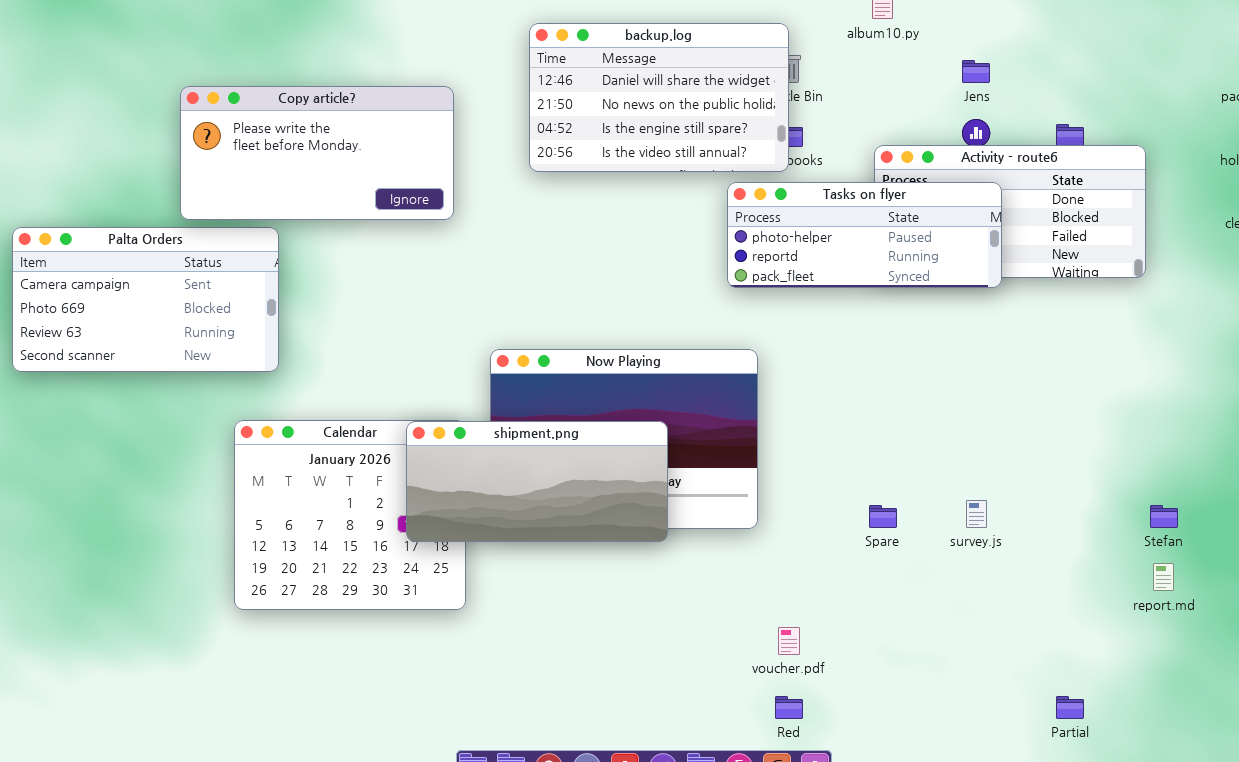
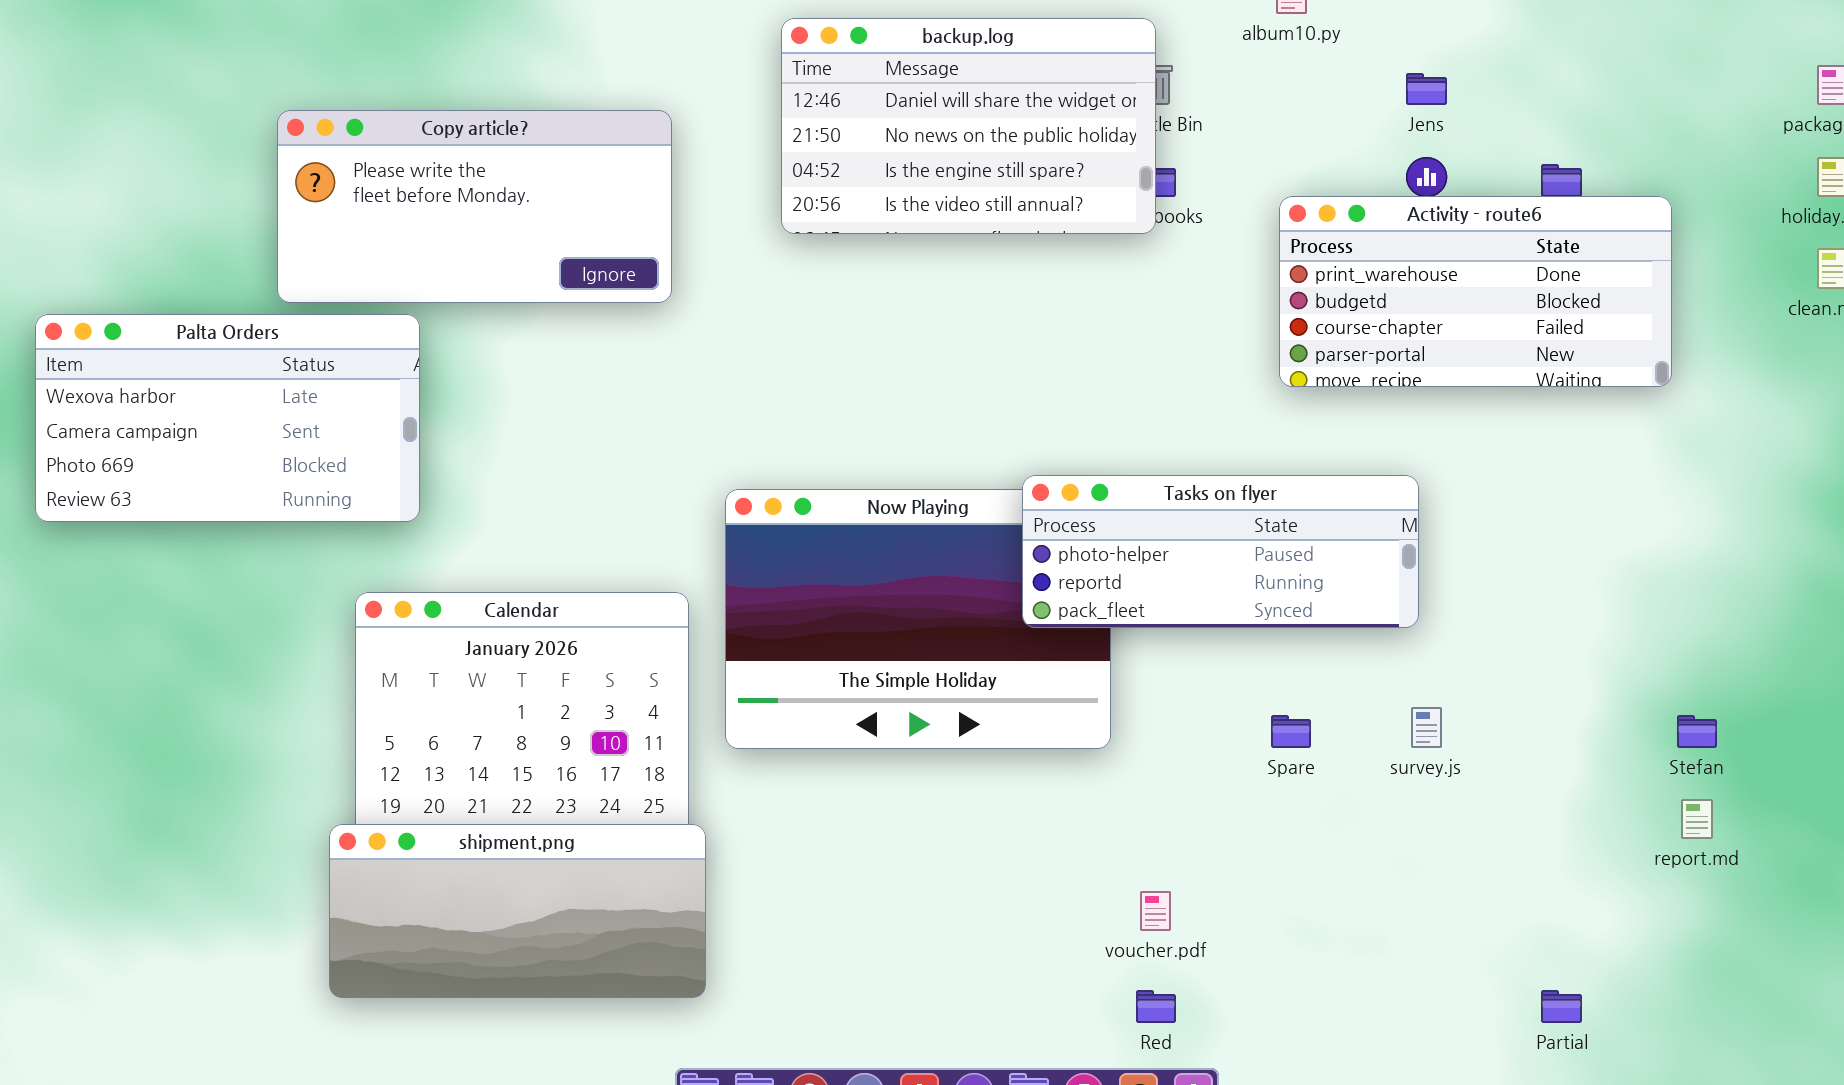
Tasks on flyer: [727,182,1002,288] -> [1022,475,1419,628], moved
Palta Orders: [12,227,279,372] -> [35,314,420,522], scrolled up 1 row
shipment.png: [406,421,668,542] -> [329,824,706,998], moved

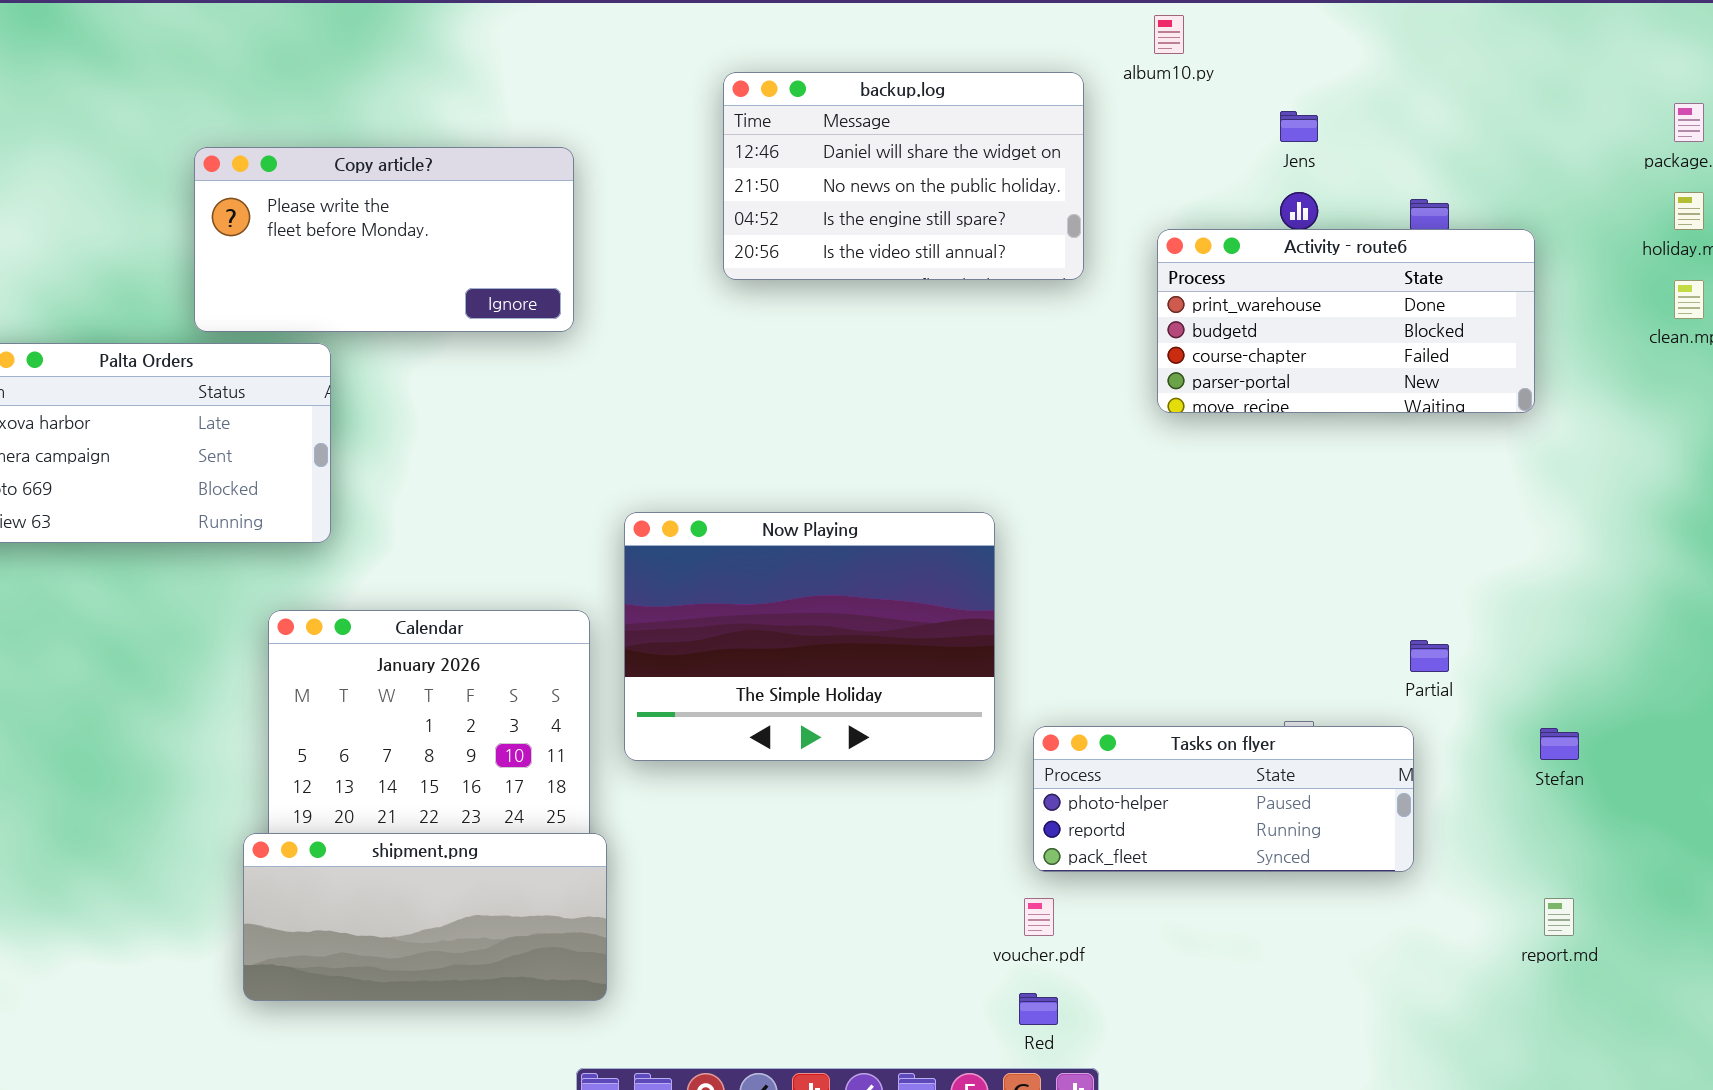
backup.log: [781,18,1156,234] -> [723,72,1084,280], moved
Tasks on flyer: [1022,475,1419,628] -> [1033,726,1414,872], moved
report.md: [1681,799,1713,839] -> [1544,898,1574,936], moved
Partial: [1541,990,1582,1023] -> [1410,640,1449,672], moved

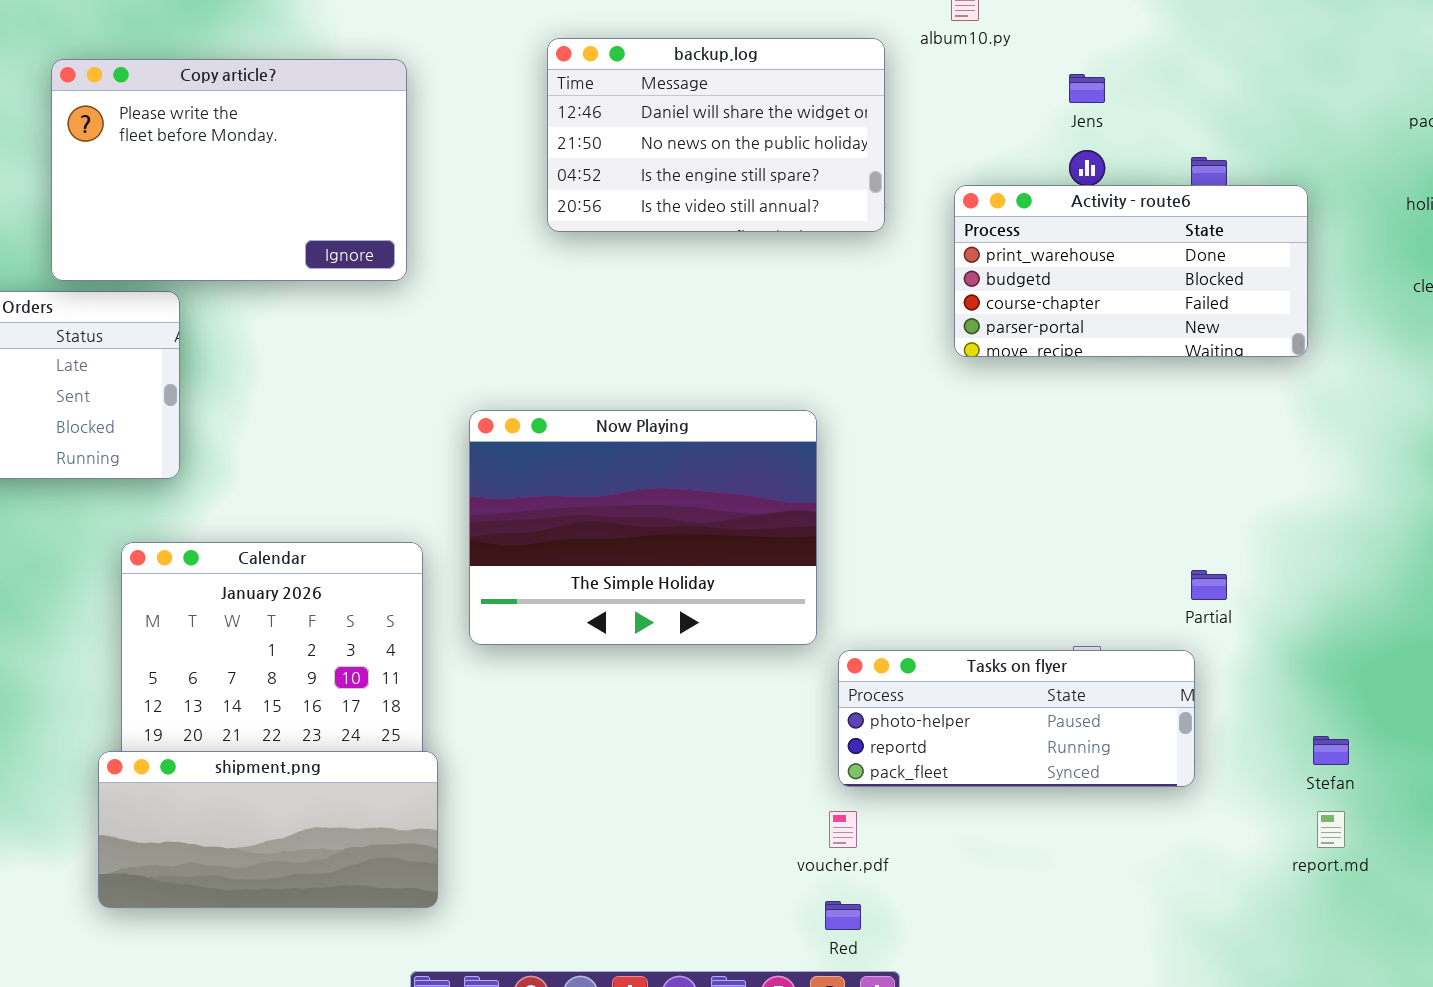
Copy article?: [194,147,574,332] -> [51,59,407,281], resized
Now Playing: [624,512,995,761] -> [469,410,817,645], moved
Stefan: [1540,728,1579,760] -> [1313,736,1349,765], moved

